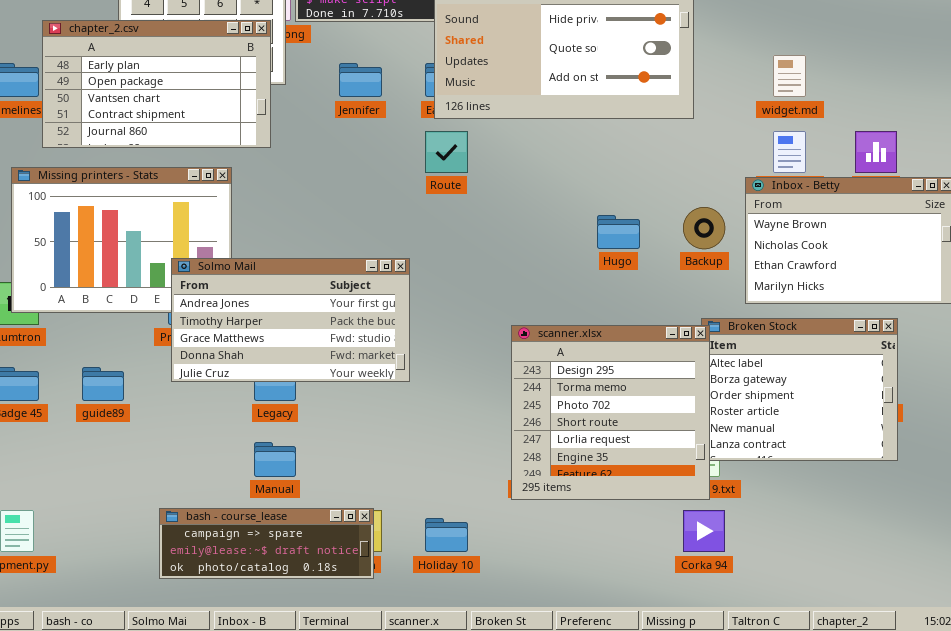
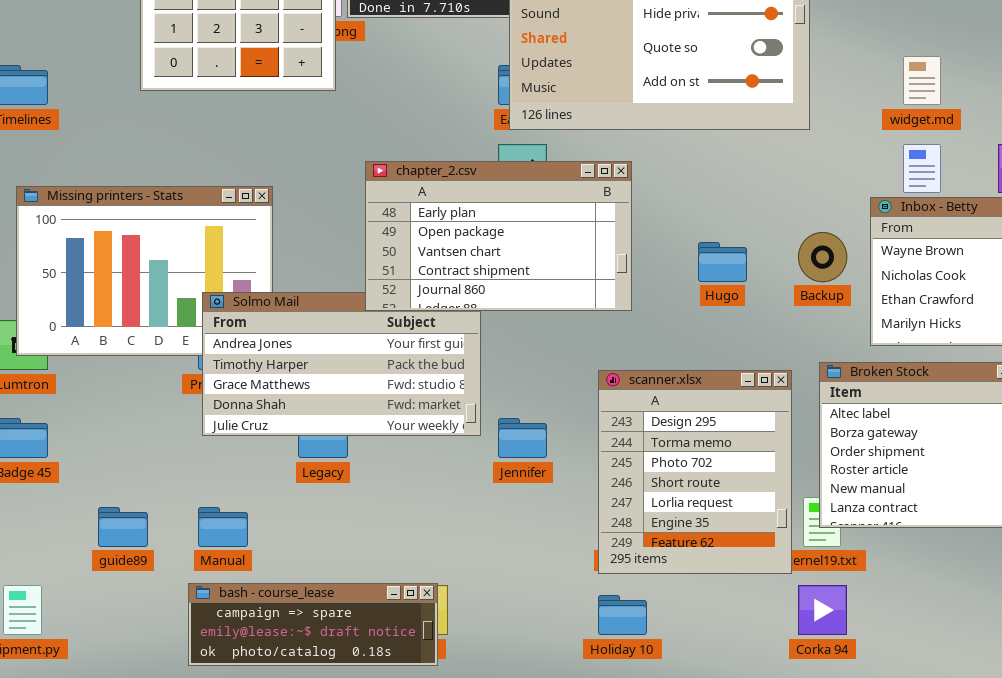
chapter_2.csv: [42,20,271,148] -> [365,161,632,311], moved
Jennifer: [339,63,382,97] -> [498,418,547,458], moved
scanner.xlsx: [511,325,710,500] -> [598,370,792,574], resized
guide89: [82,367,124,401] -> [98,507,148,547], moved
Manual: [254,442,296,477] -> [198,507,248,547], moved
Holiday 10: [425,518,468,552] -> [598,595,647,635], moved

